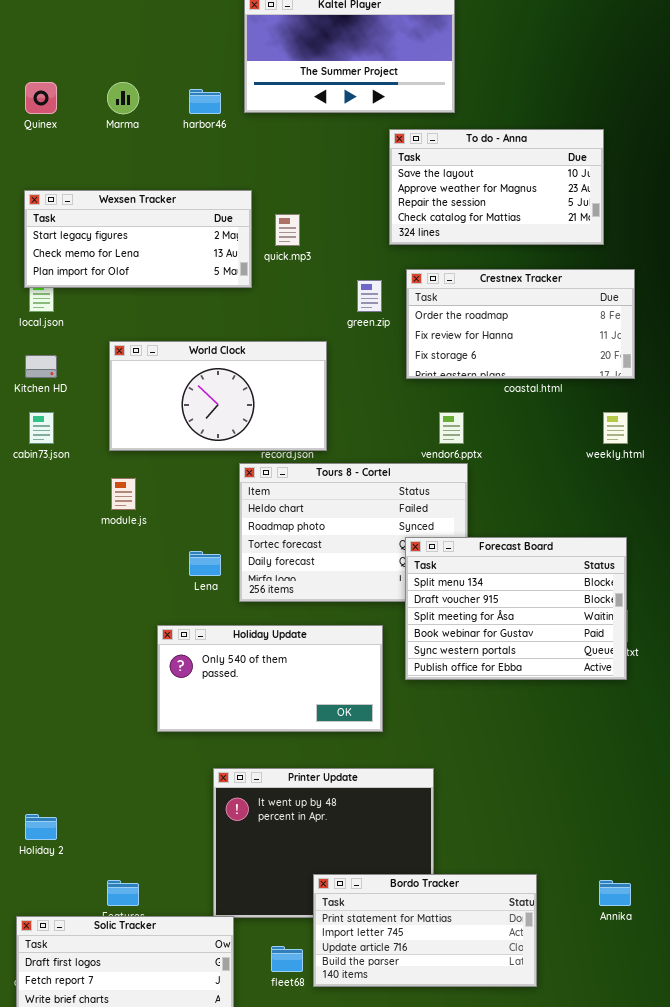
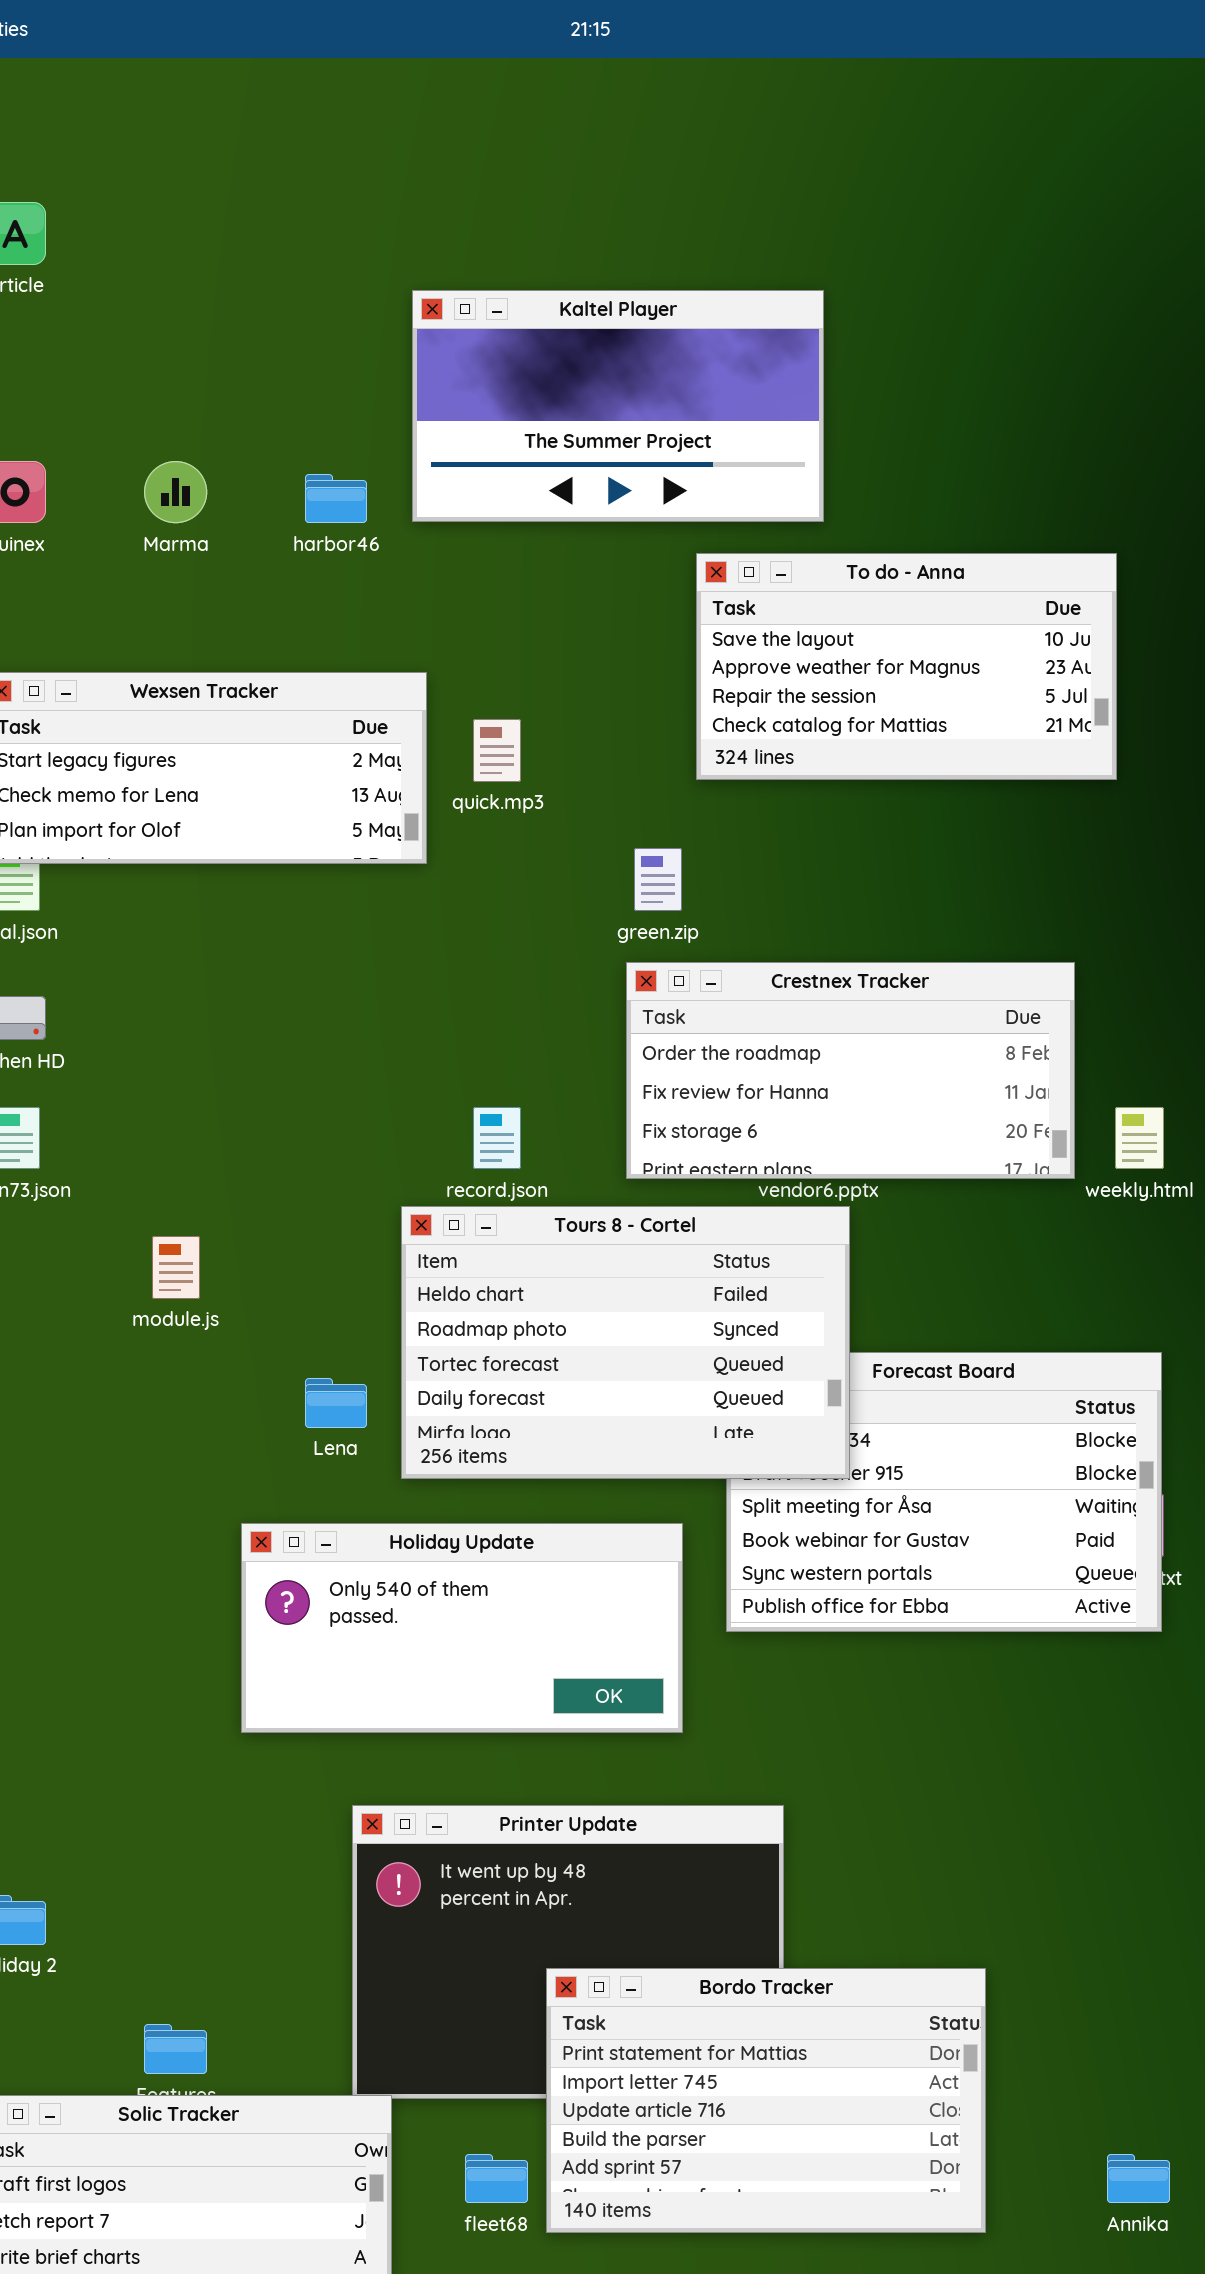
Crestnex Tracker: [406,269,635,379] -> [626,962,1075,1179], moved
World Clock: [109,341,327,451] -> none, closed
Tours 8 - Cortel: [239,463,468,602] -> [401,1206,850,1479], raised
Bordo Tracker: [313,874,537,987] -> [546,1968,986,2233], resized
Annika: [599,880,631,906] -> [1107,2154,1170,2203], moved

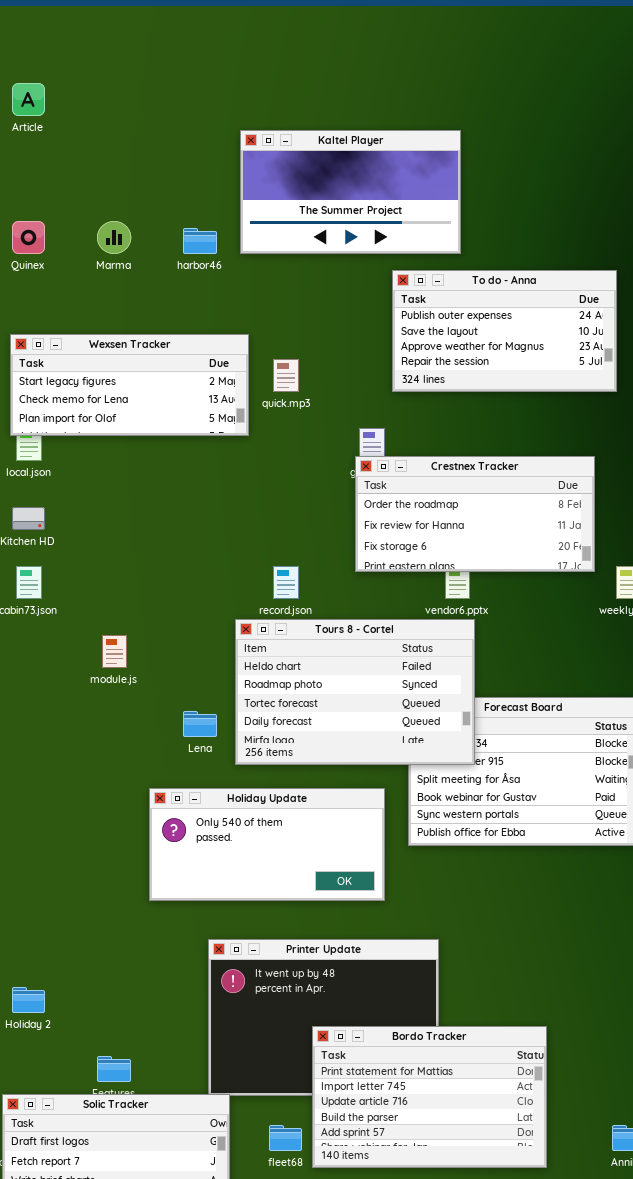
To do - Anna: [696,553,1117,780] -> [392,270,617,392], scrolled up 1 row
Crestnex Tracker: [626,962,1075,1179] -> [355,456,595,572], moved

